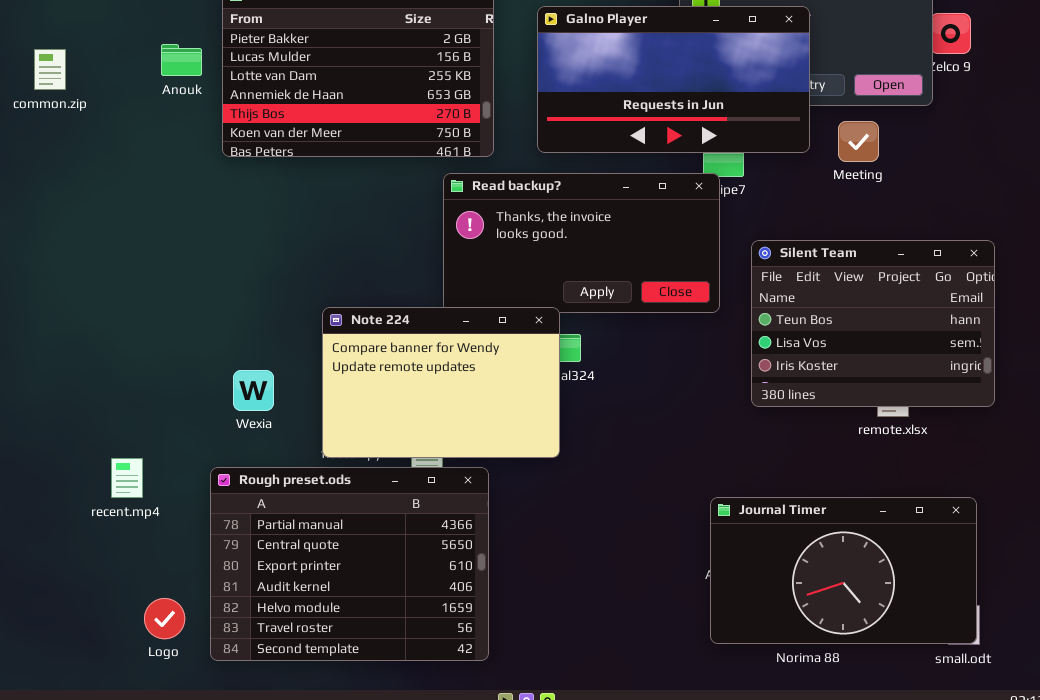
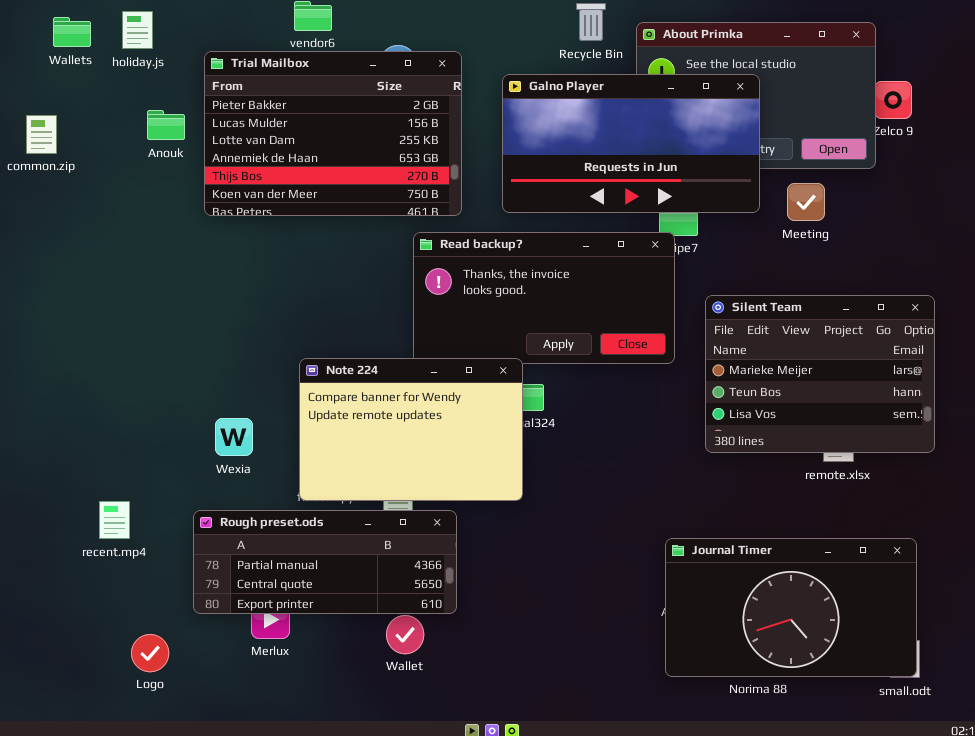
Silent Team: [751,240,995,407] -> [705,295,935,453], scrolled up 1 row
Rough preset.ods: [210,467,489,661] -> [193,510,457,614], resized

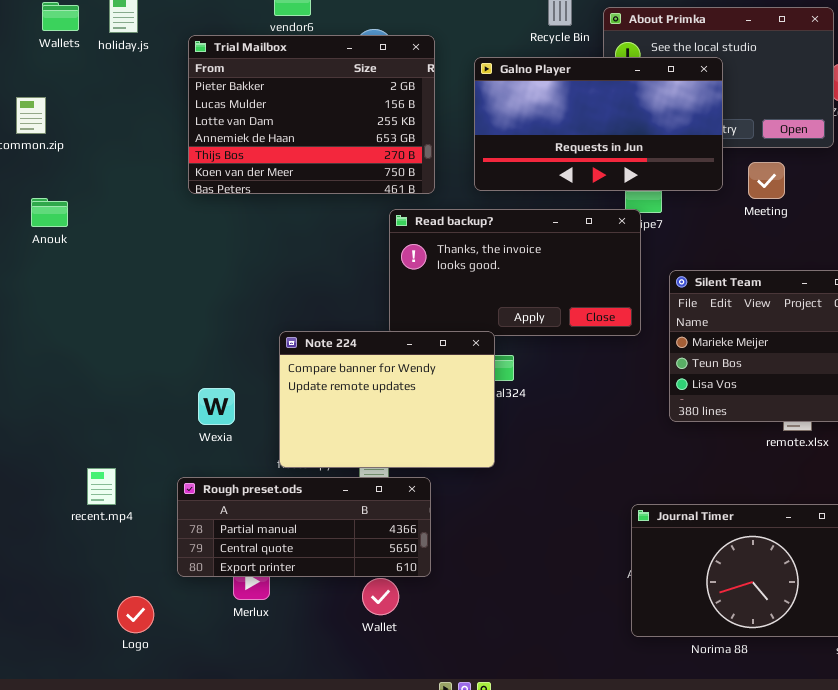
Anouk: [147,110,185,140] -> [31,198,68,227], moved

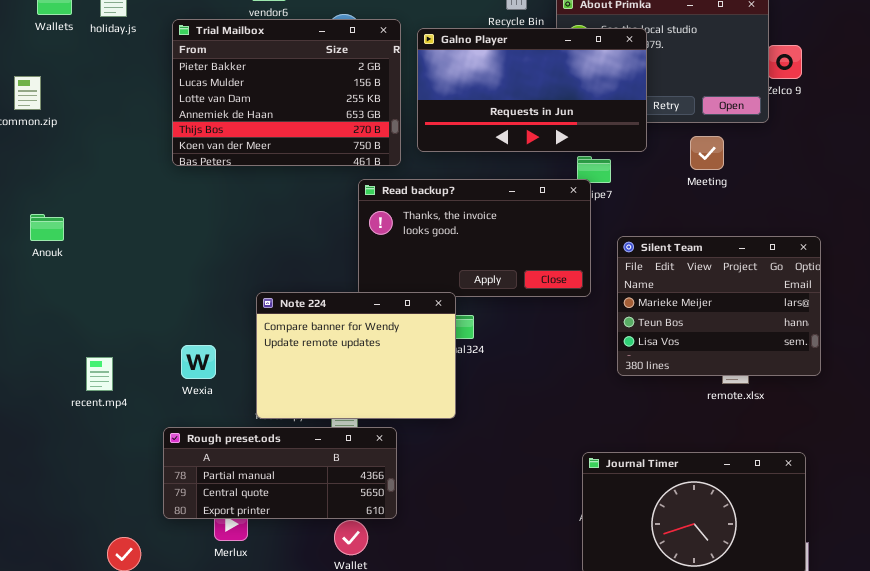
Galno Player: [474,57,723,191] -> [417,28,647,152], moved
Anouk: [31,198,68,227] -> [30,214,64,241], moved
recent.mp4: [87,468,116,505] -> [86,357,113,391], moved

